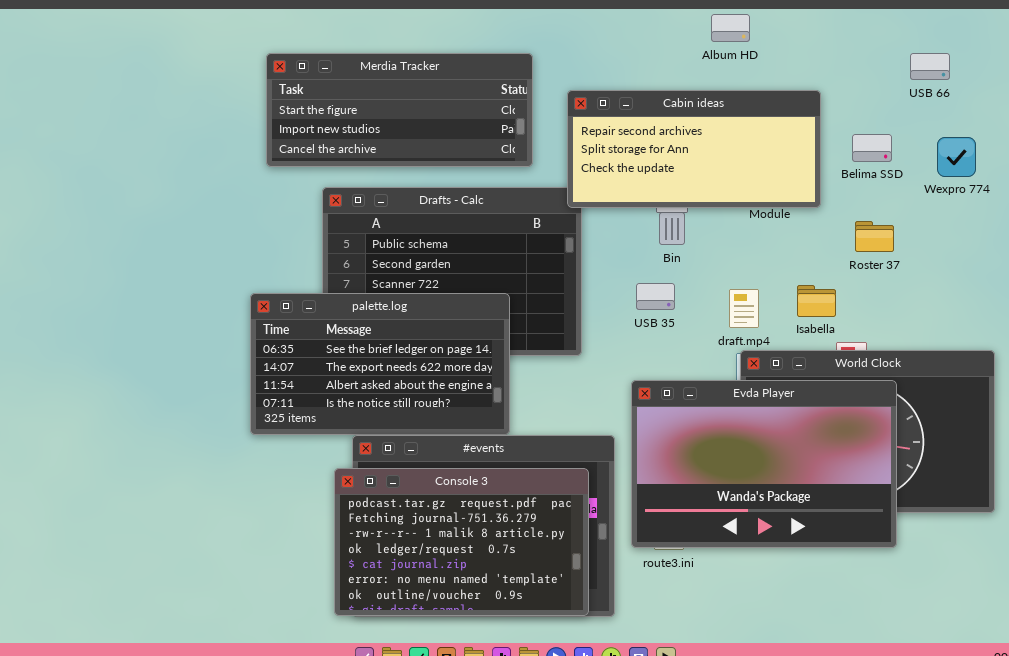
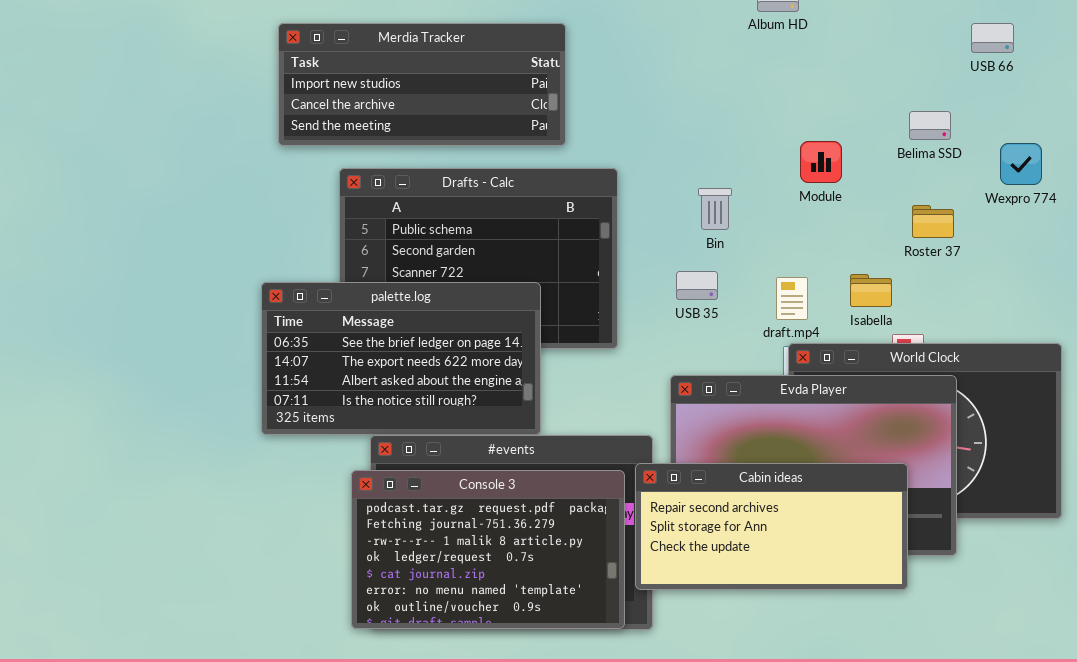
Merdia Tracker: [266,53,533,167] -> [278,23,566,146], scrolled down 1 row
Cabin ideas: [567,90,821,208] -> [635,463,908,590], moved
Wexpro 774: [937,137,976,177] -> [1000,143,1042,185], moved

